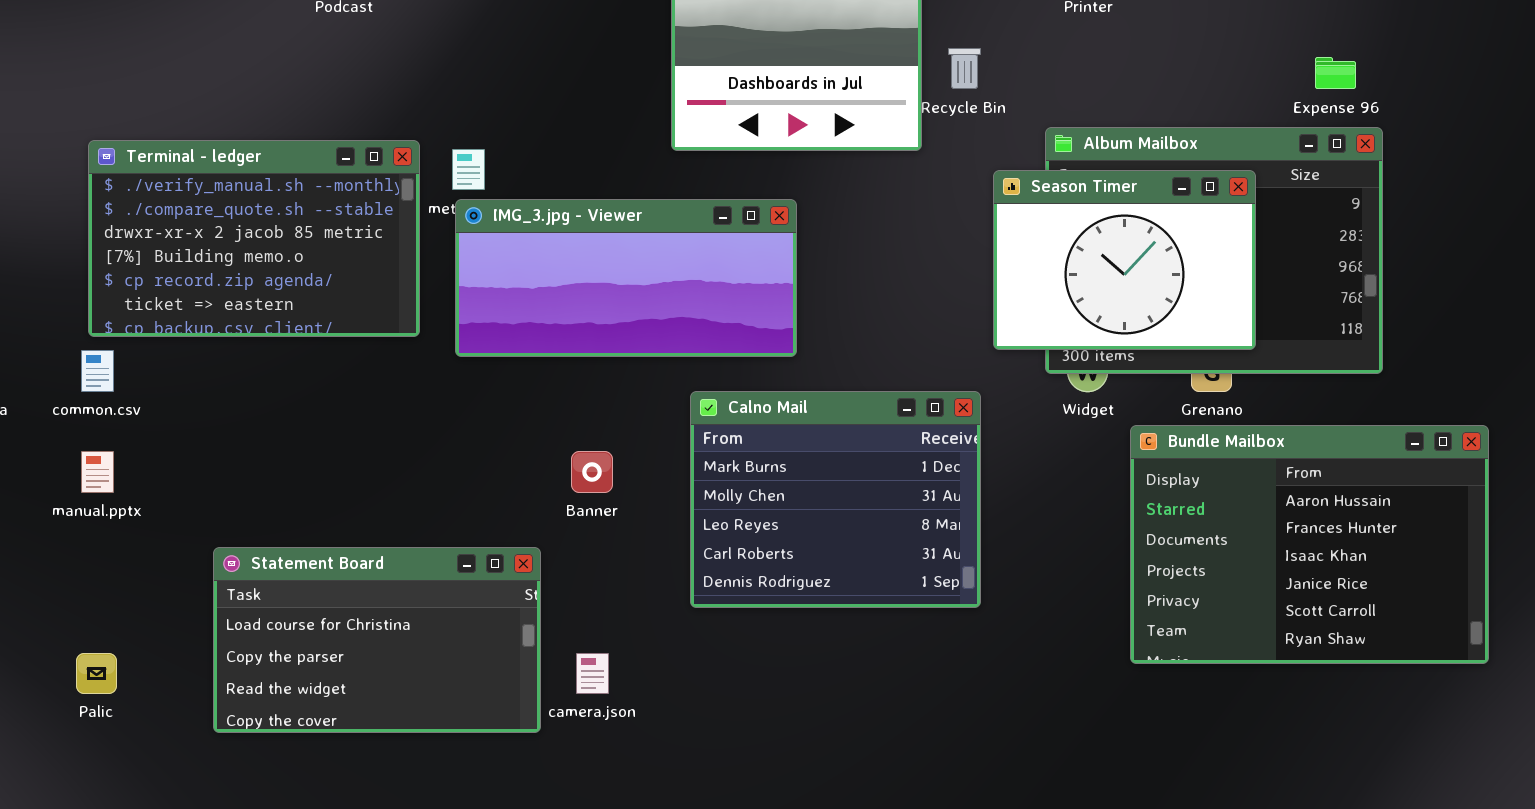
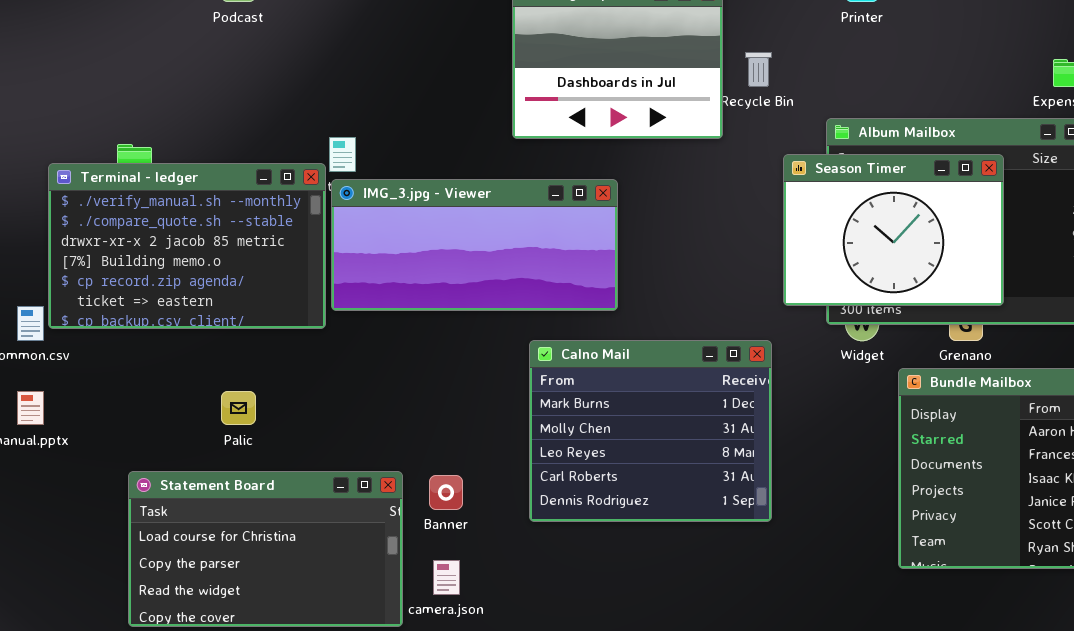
Terminal - ledger: [88,140,420,337] -> [48,163,326,329], moved
Banner: [571,451,613,493] -> [429,475,463,510], moved
Palic: [76,653,117,694] -> [221,391,256,425], moved

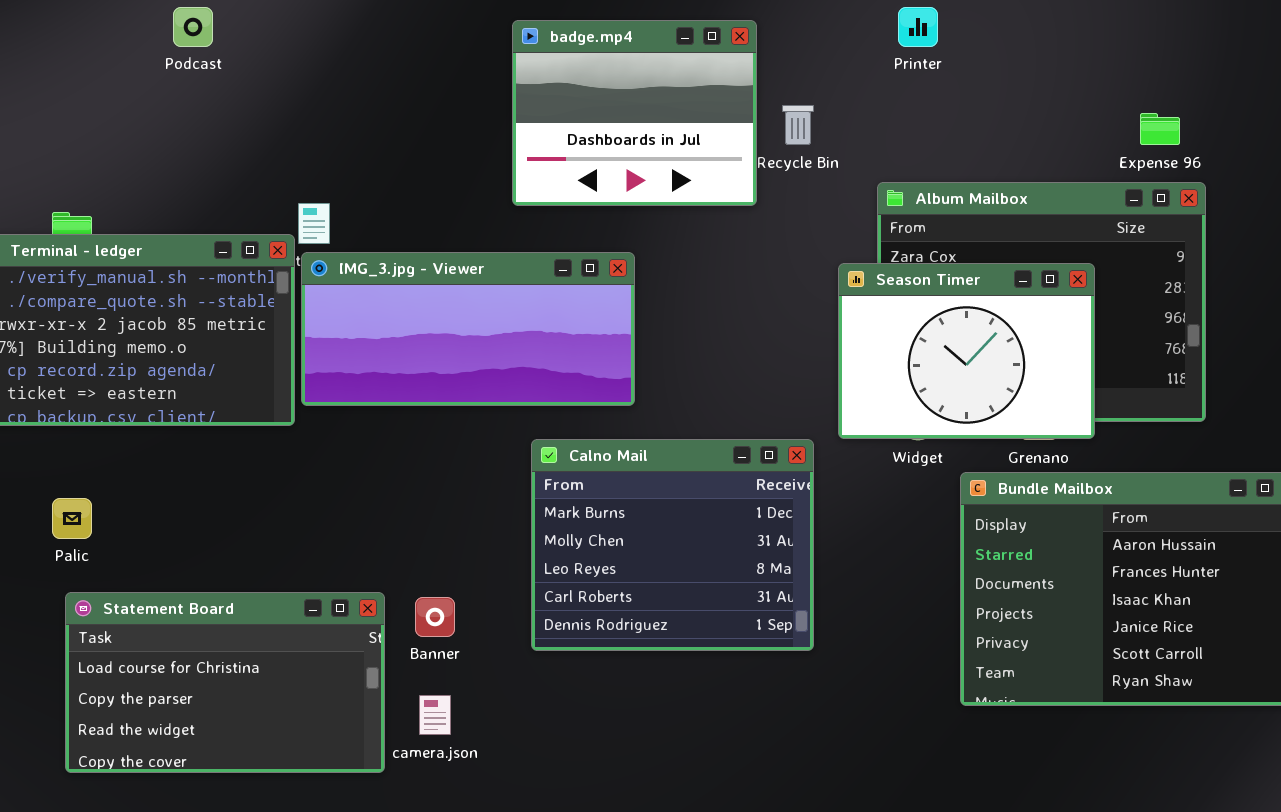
Season Timer: [783,154,1004,306] -> [838,263,1095,439], moved
Palic: [221,391,256,425] -> [52,498,92,539], moved

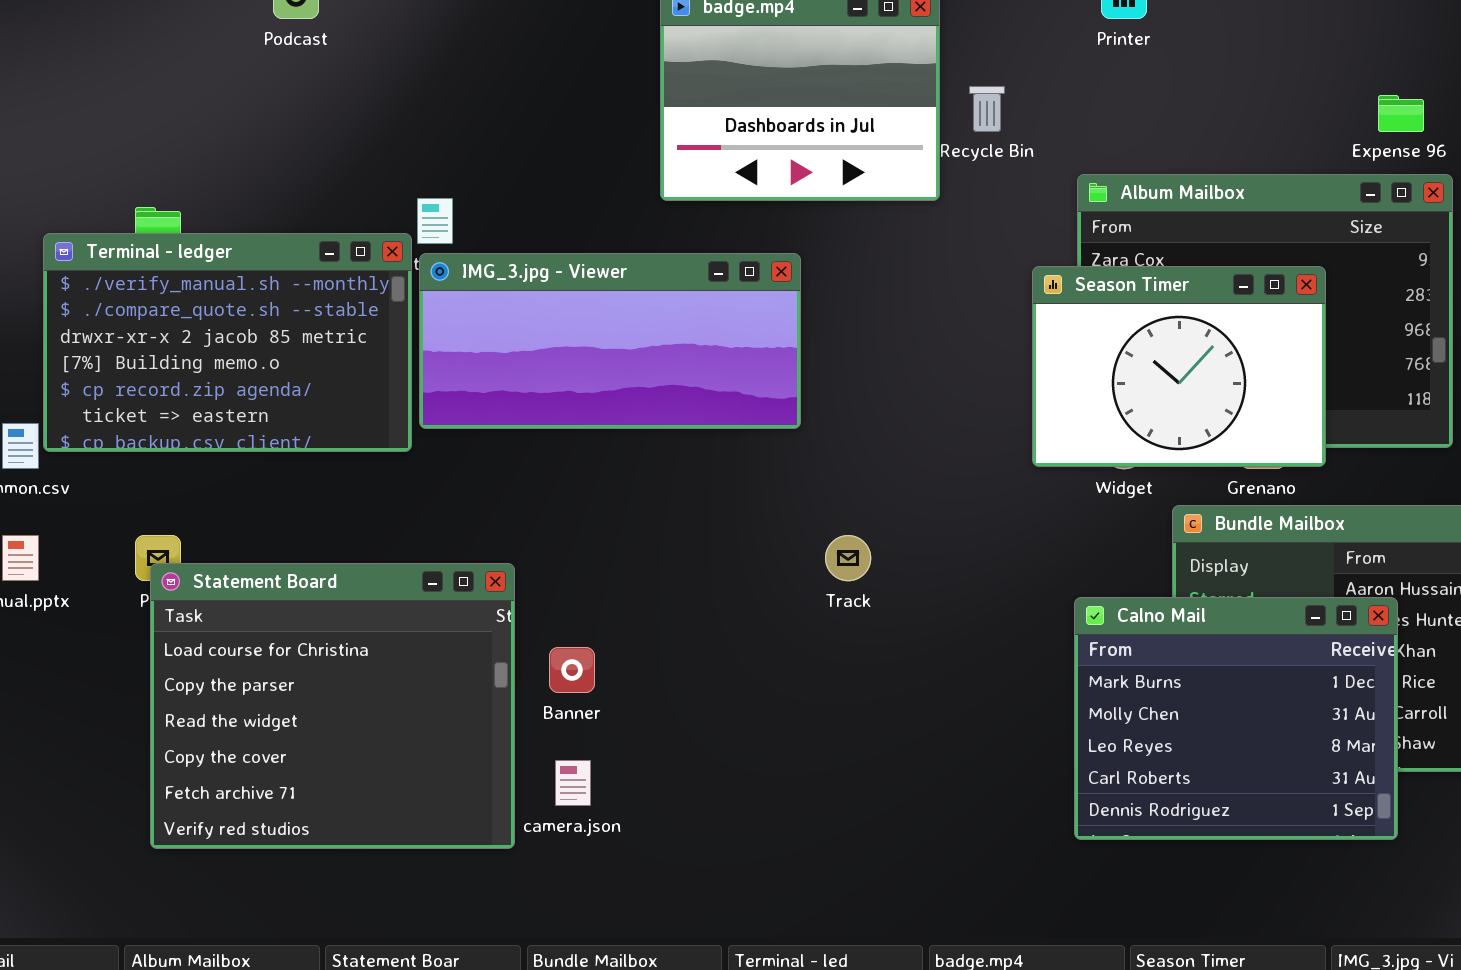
Calno Mail: [531,439,814,651] -> [1074,597,1398,840], moved
Statement Board: [65,592,385,773] -> [150,563,515,849], resized

